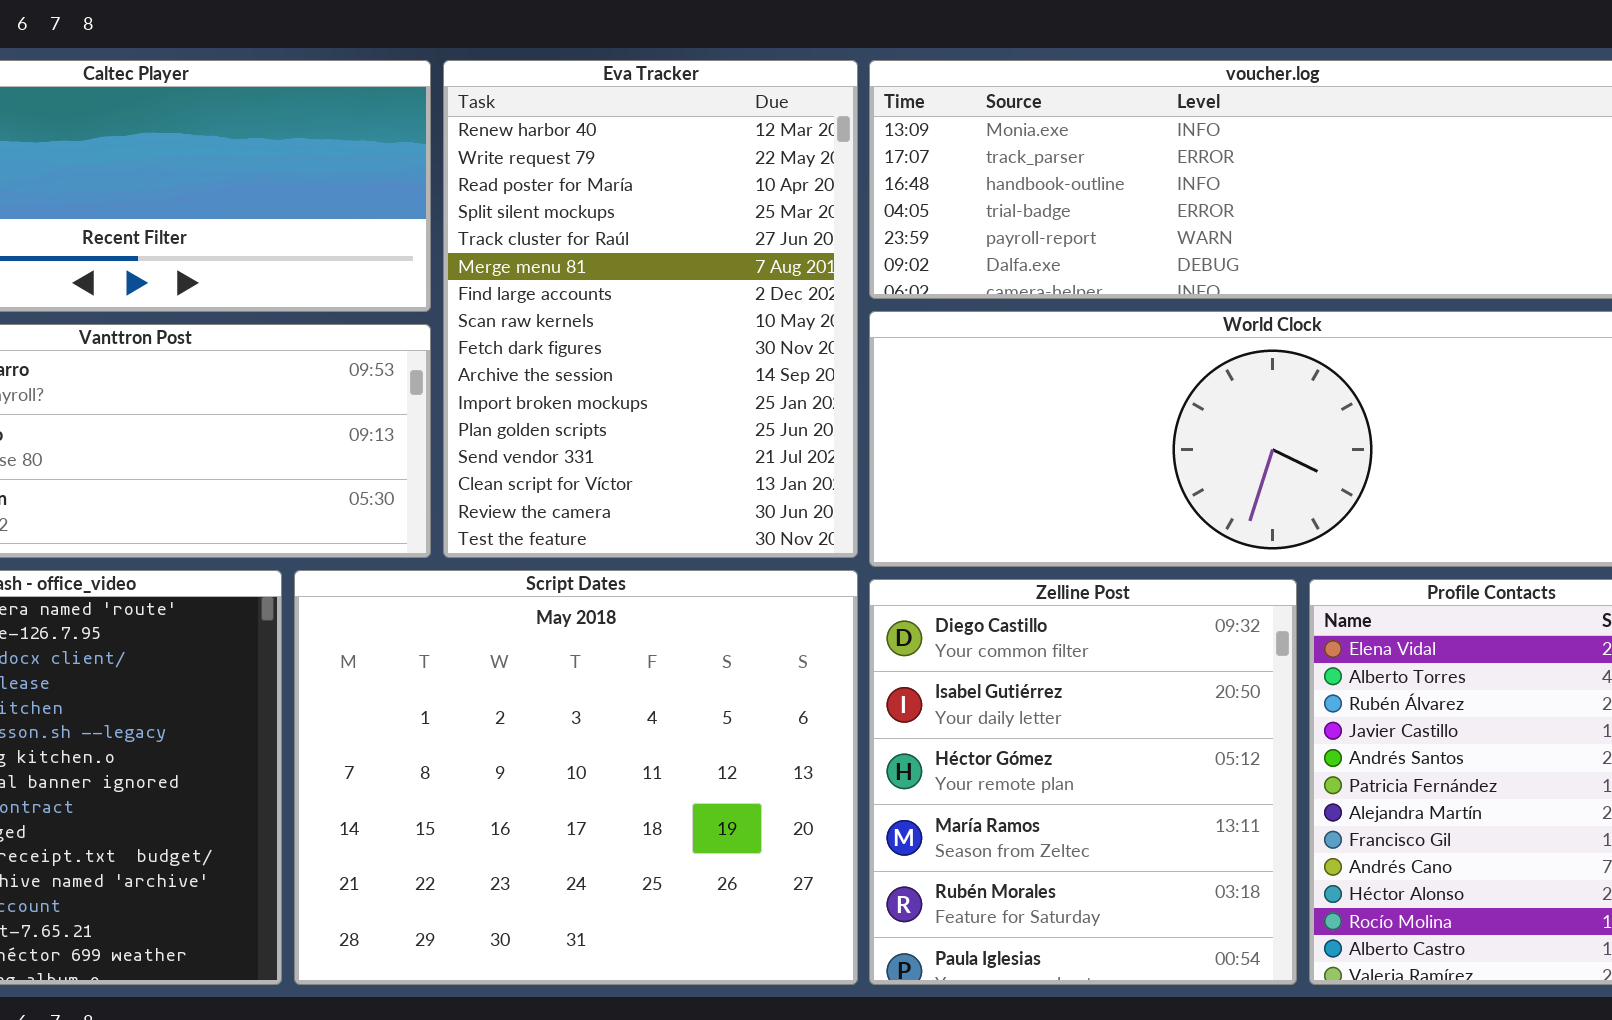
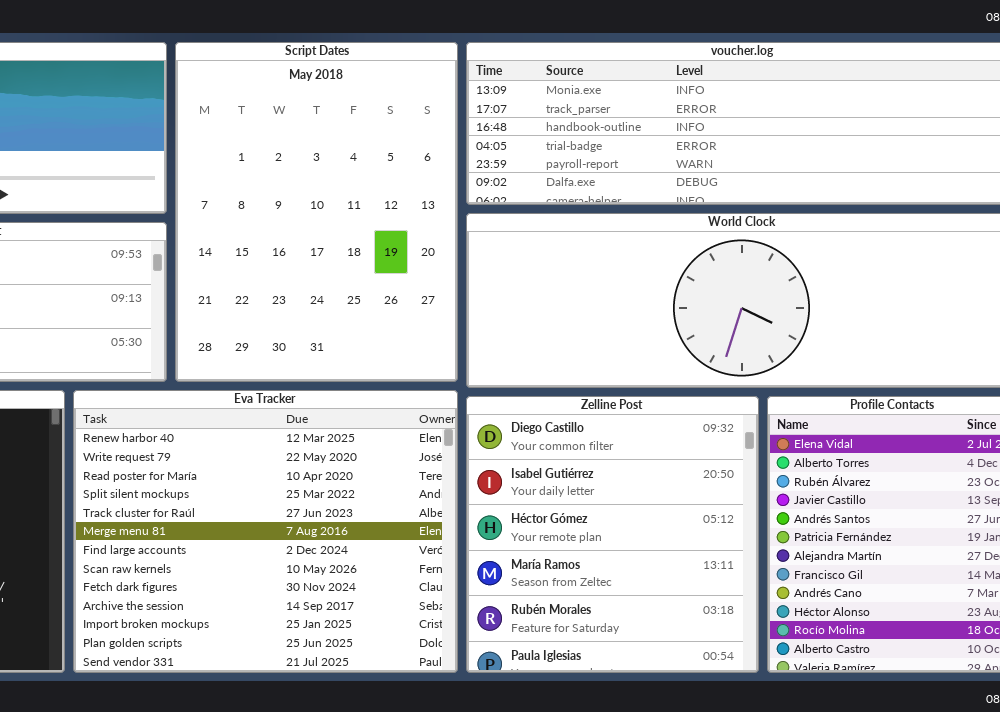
Eva Tracker: [443,60,858,558] -> [73,390,458,673], moved, resized
Script Dates: [294,570,858,985] -> [175,42,458,382], moved, resized

